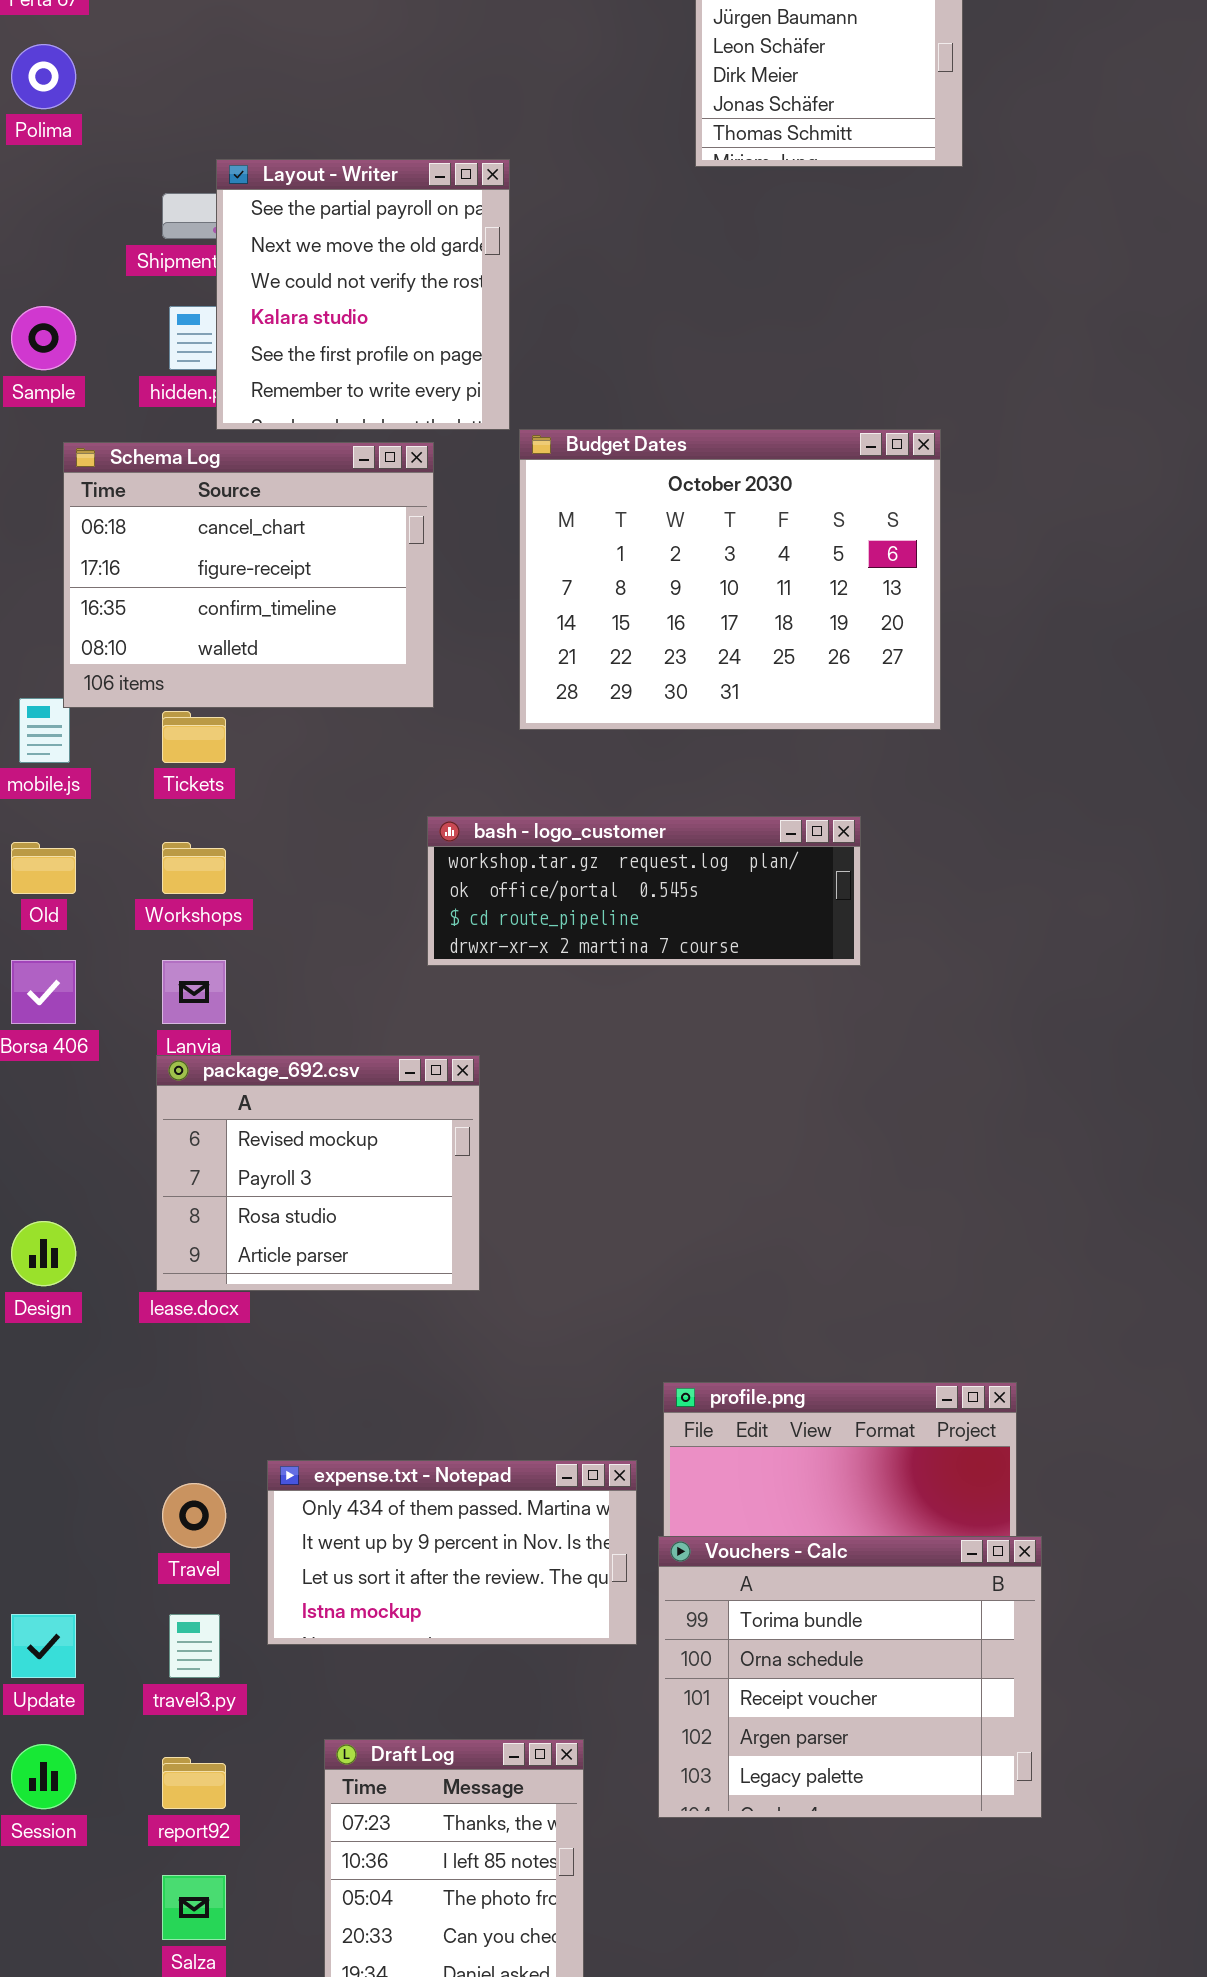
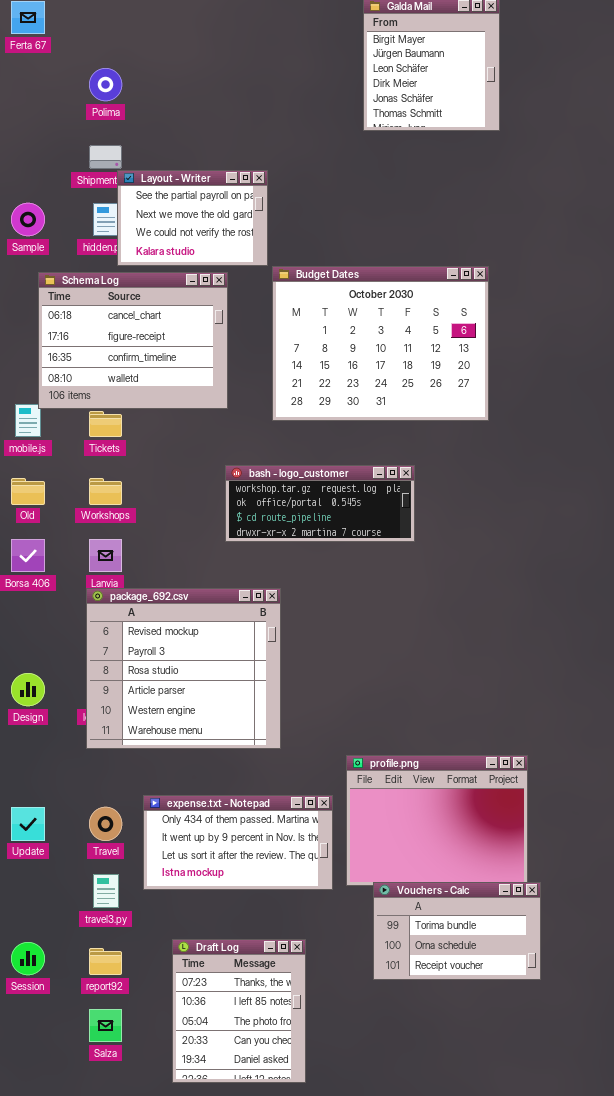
Polima: [11,44,76,109] -> [89,68,122,101], moved
Layout - Writer: [216,159,510,430] -> [117,170,268,266], resized
bash - logo_customer: [427,816,861,966] -> [225,465,415,542], resized
package_692.csv: [156,1055,480,1291] -> [86,588,281,749], resized
Vouchers - Calc: [658,1536,1042,1818] -> [373,882,541,980], resized
Update: [11,1614,76,1678] -> [11,807,45,841], moved

